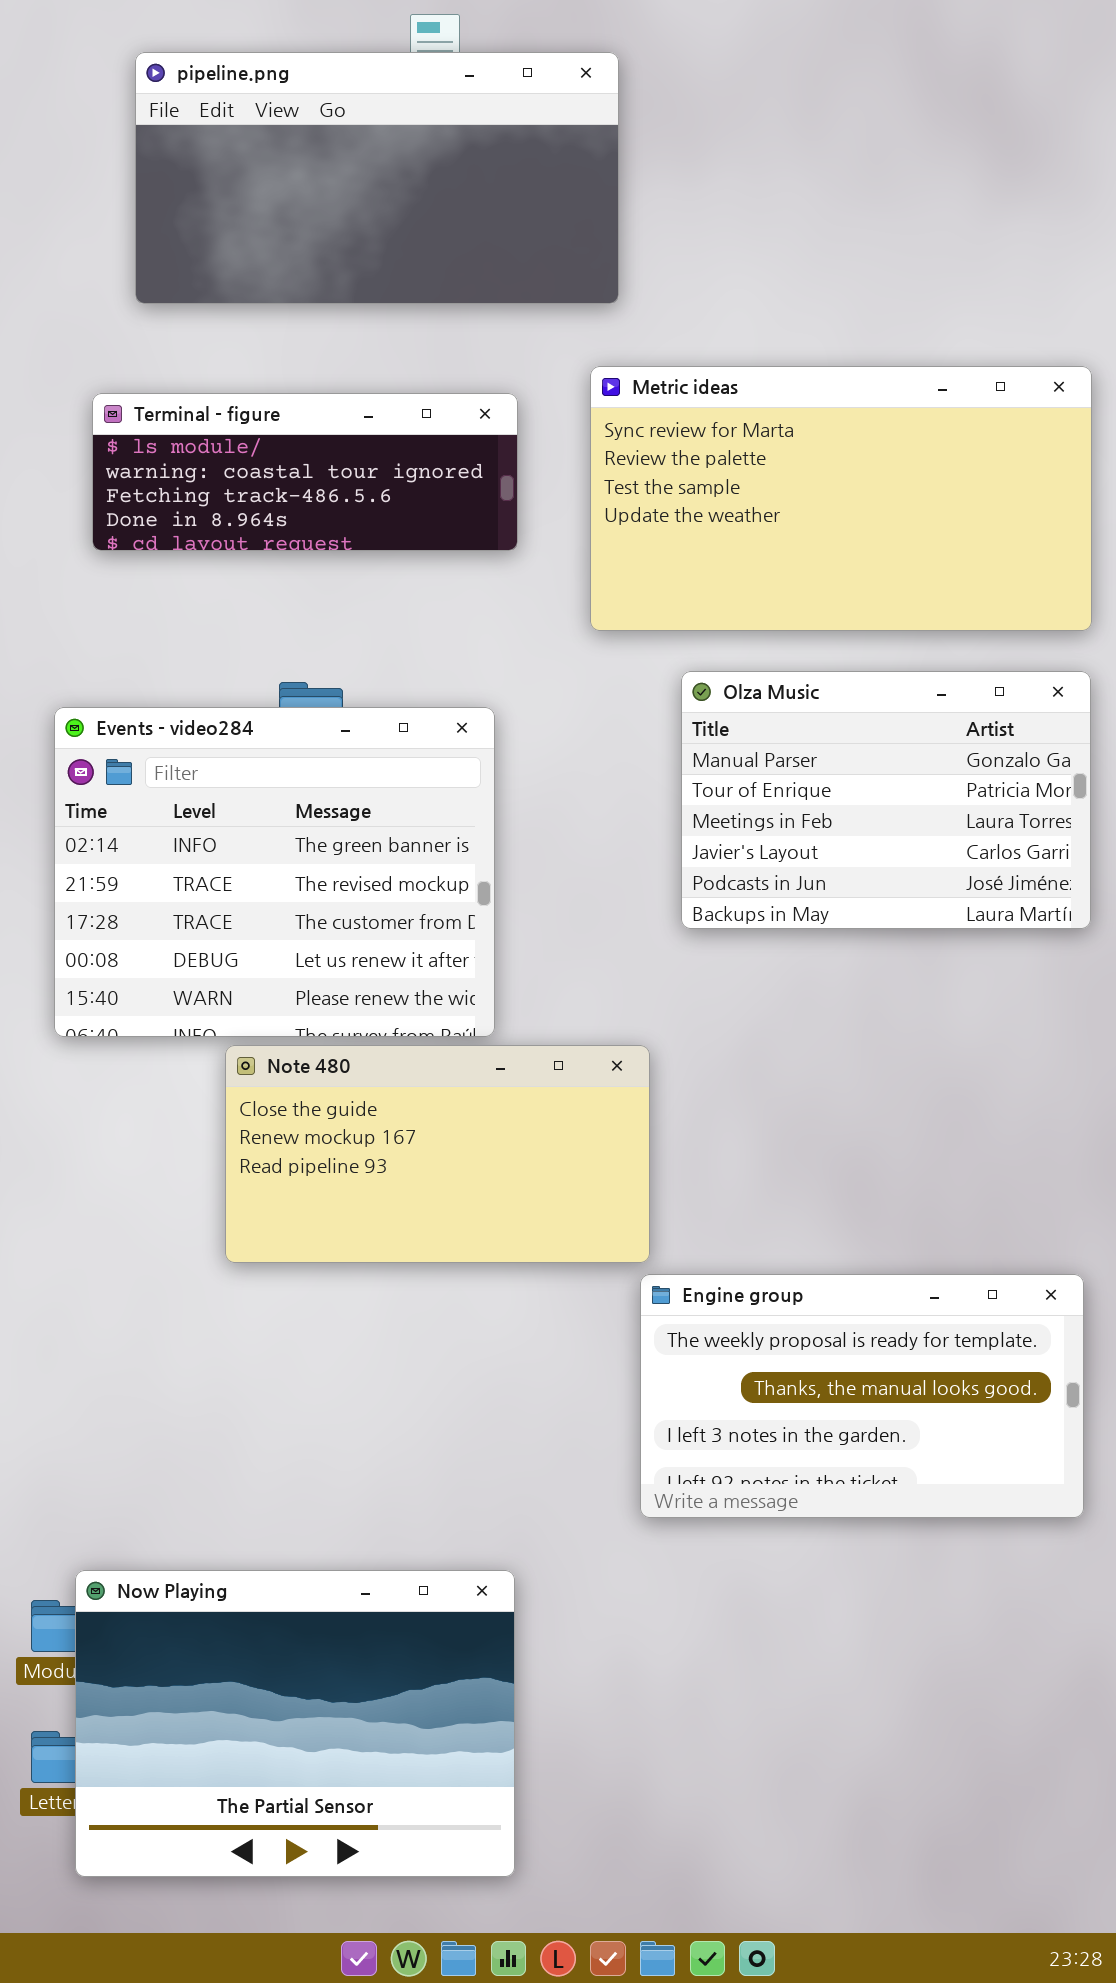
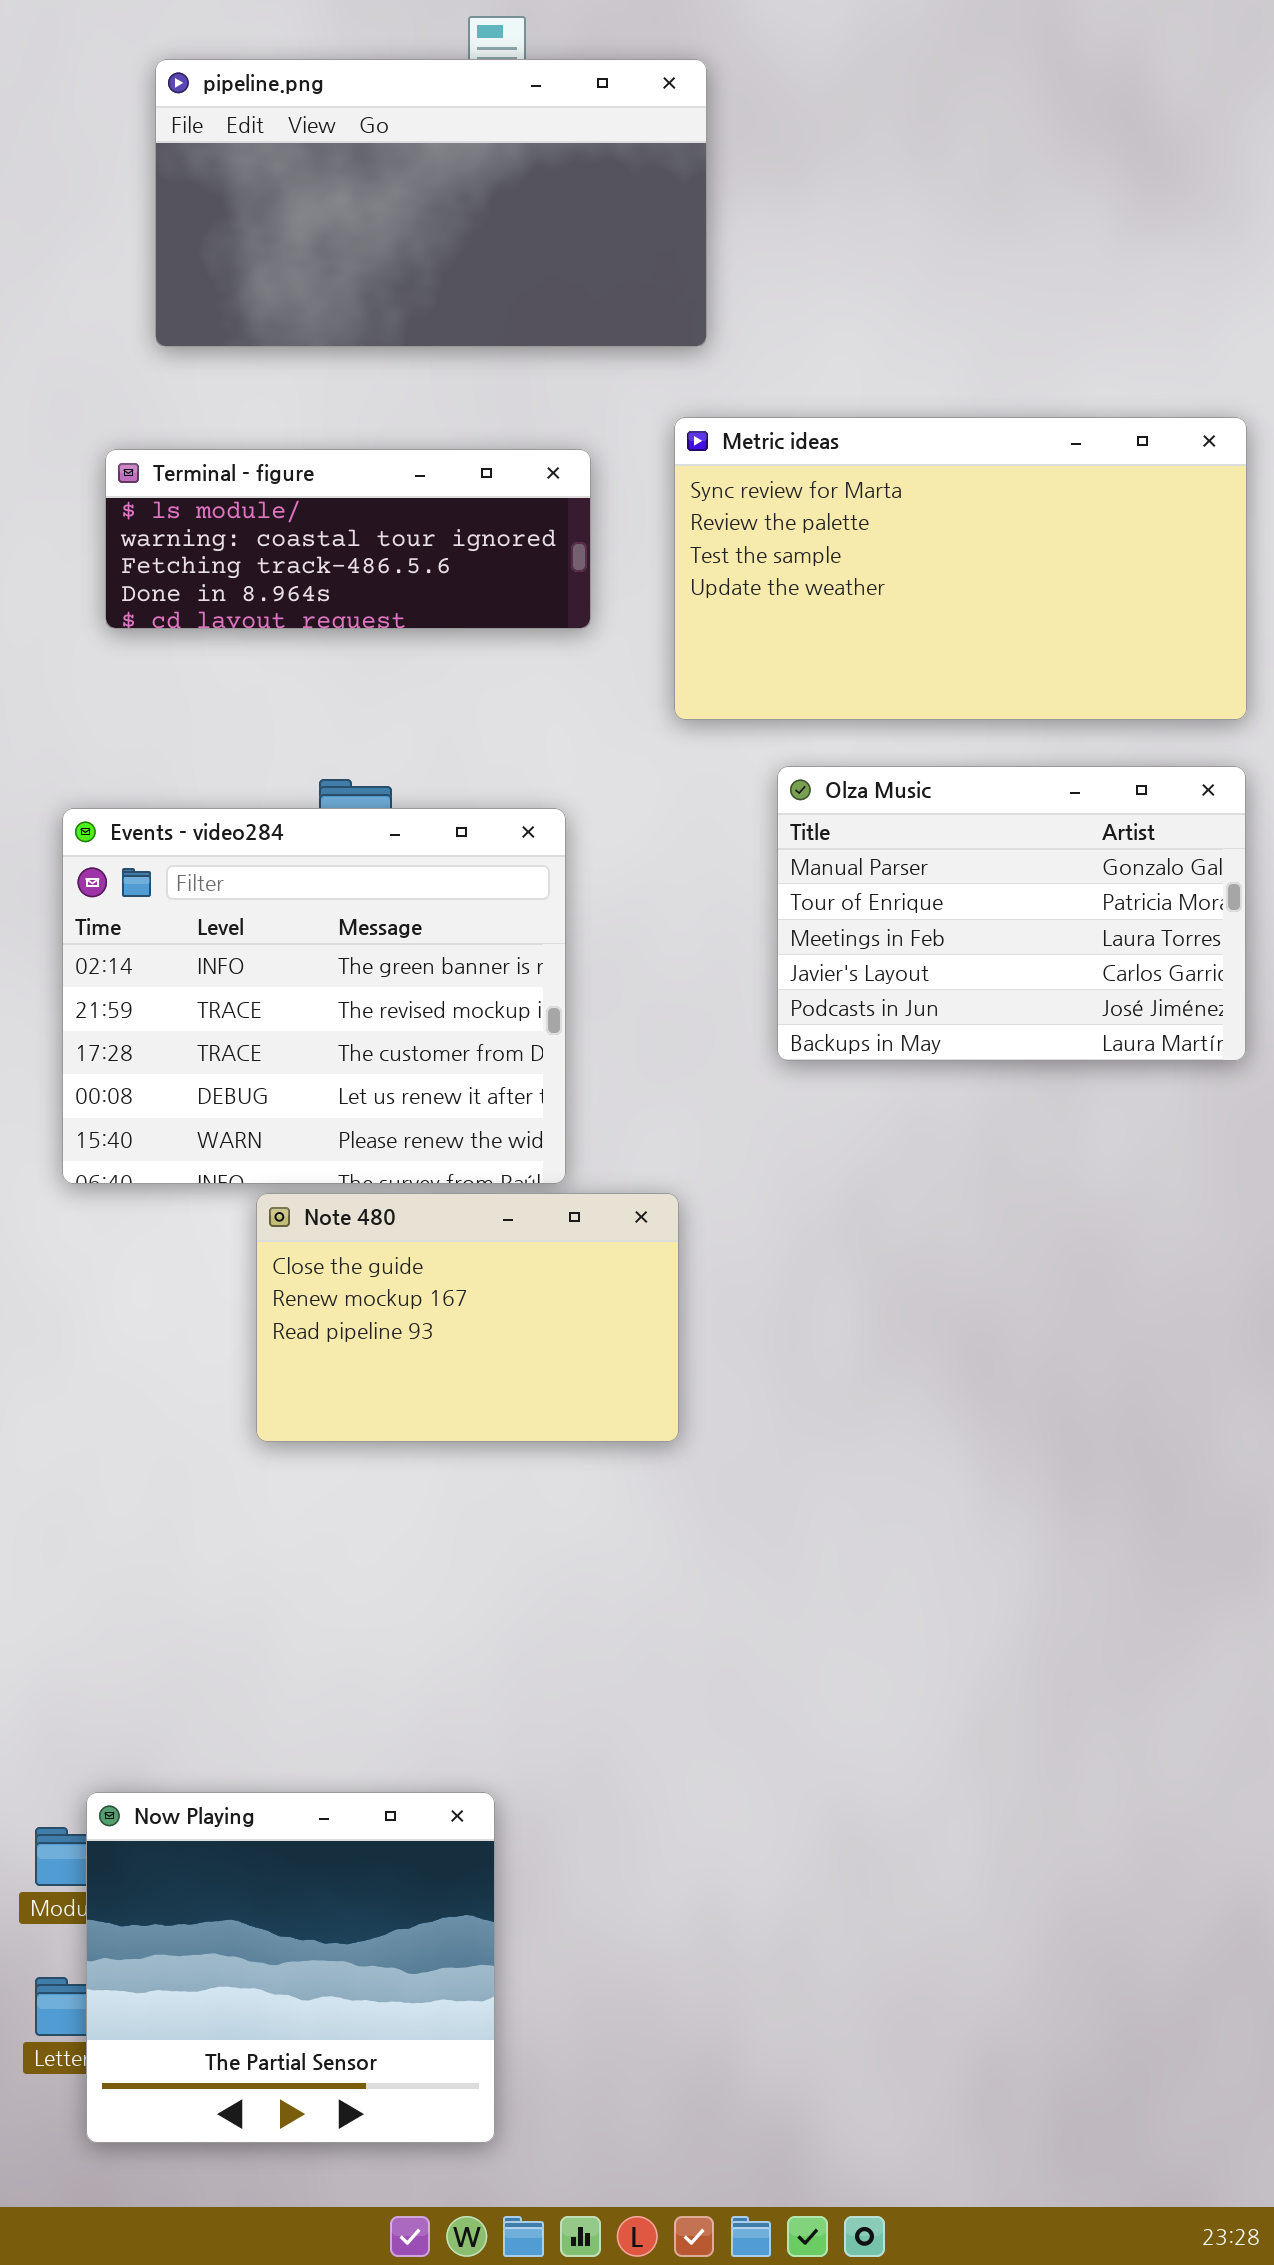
Note 480: [225,1045,650,1263] -> [256,1193,679,1442], resized
Engine group: [640,1274,1084,1518] -> none, closed
Now Playing: [75,1570,515,1877] -> [86,1792,495,2143], resized

